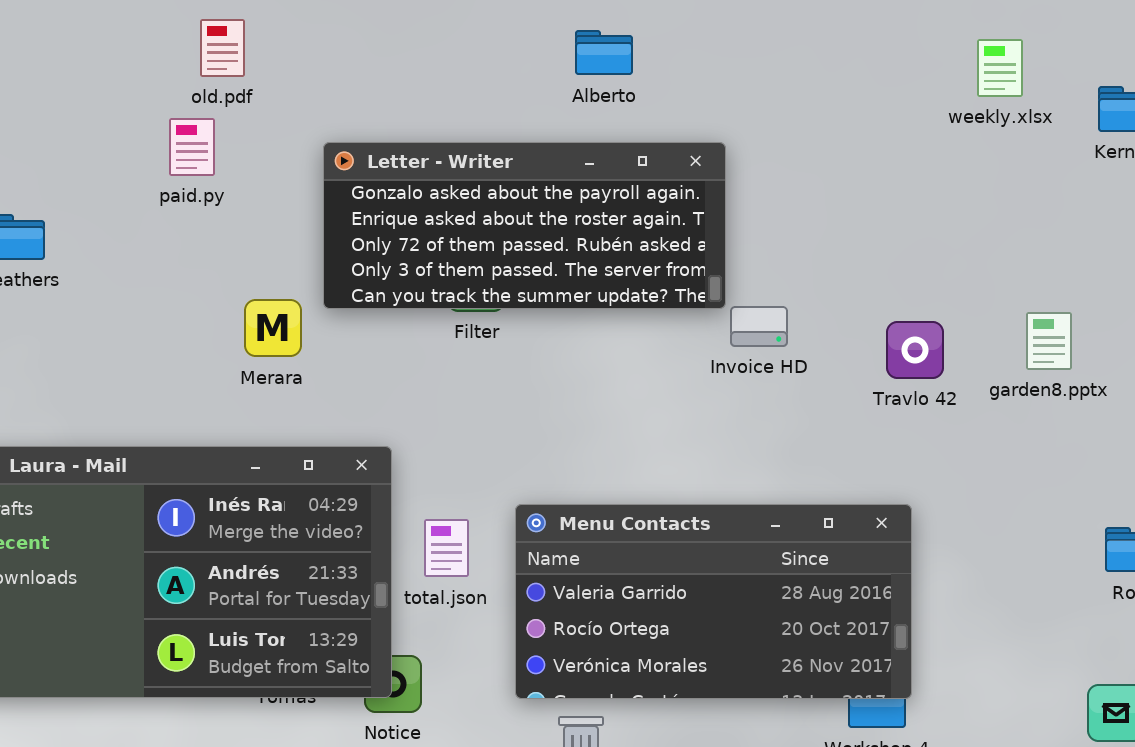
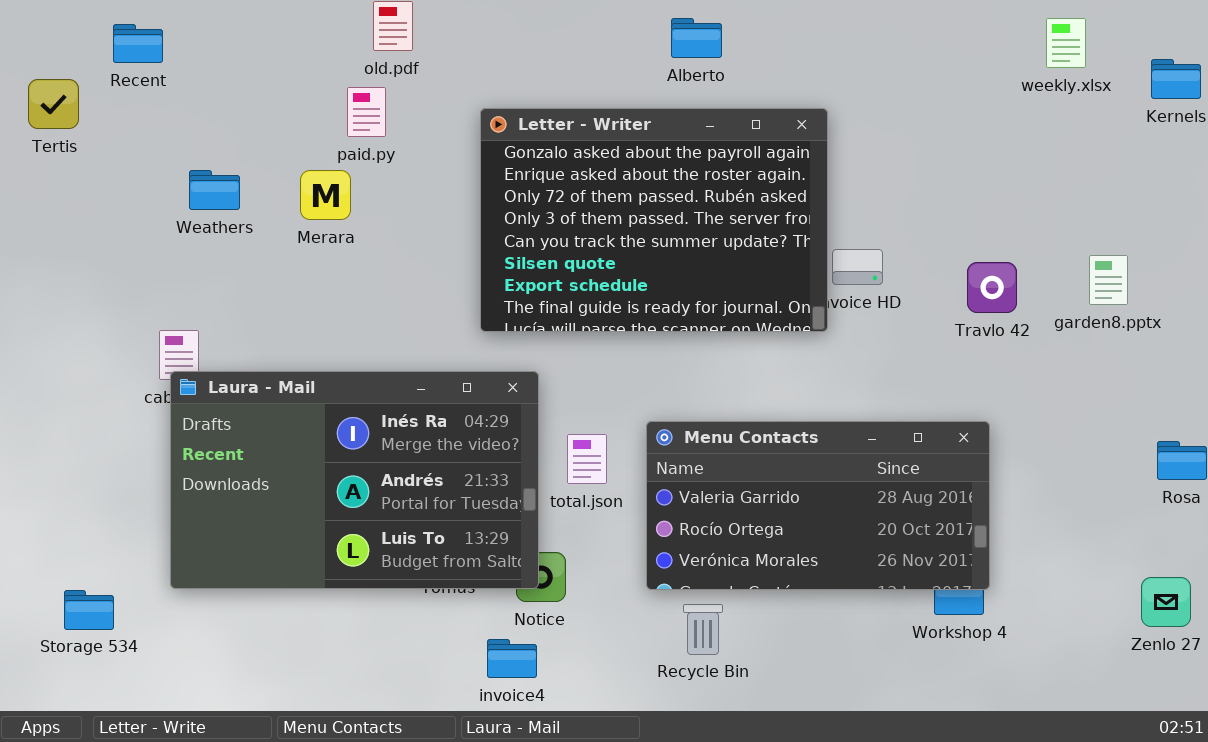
Alberto: [575,30,633,75] -> [671,18,722,58], moved
Letter - Writer: [323,142,726,309] -> [480,108,828,332], resized
Merara: [244,299,302,357] -> [300,170,351,220], moved

